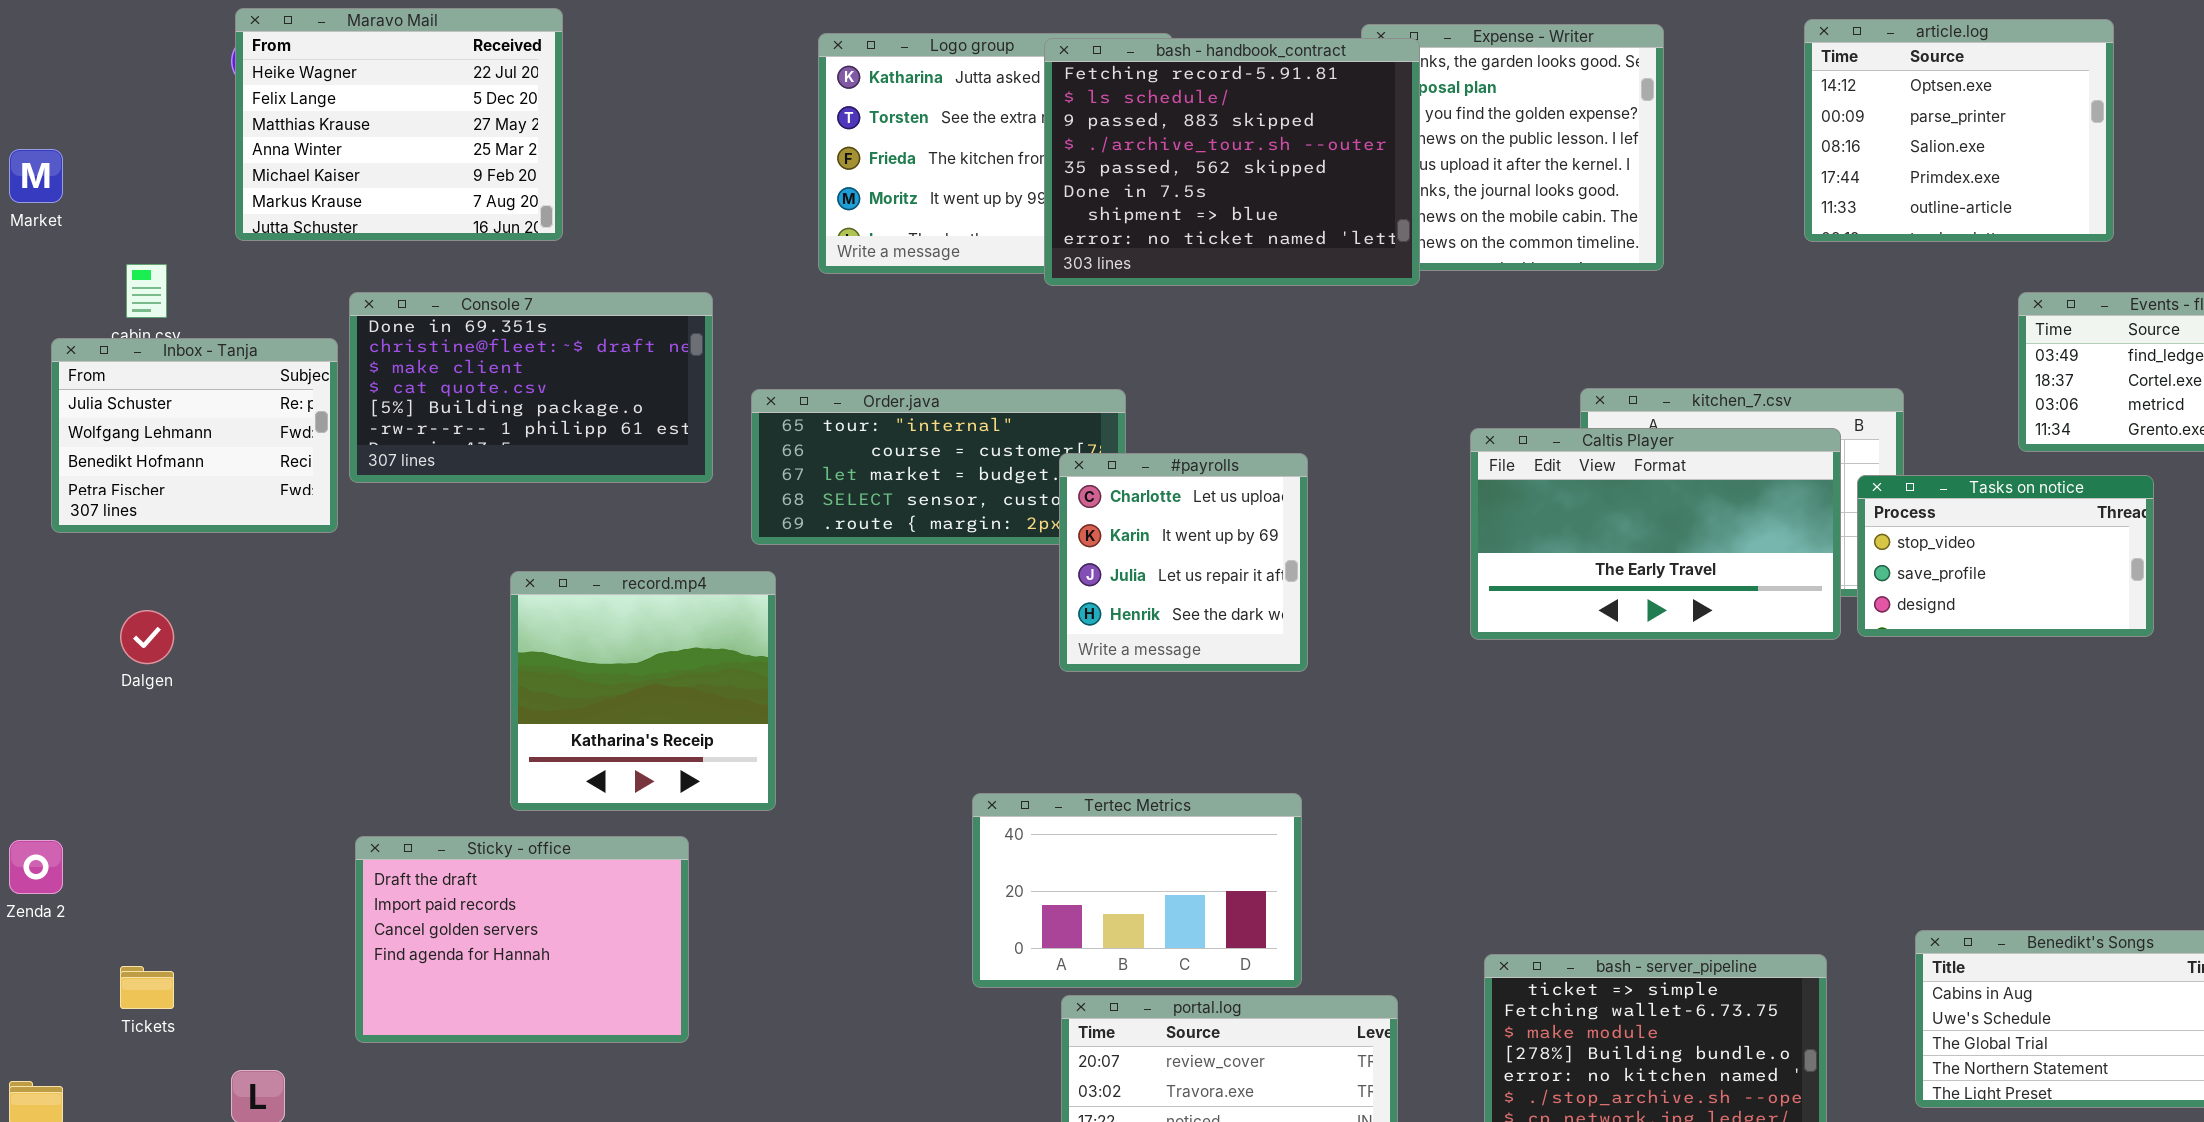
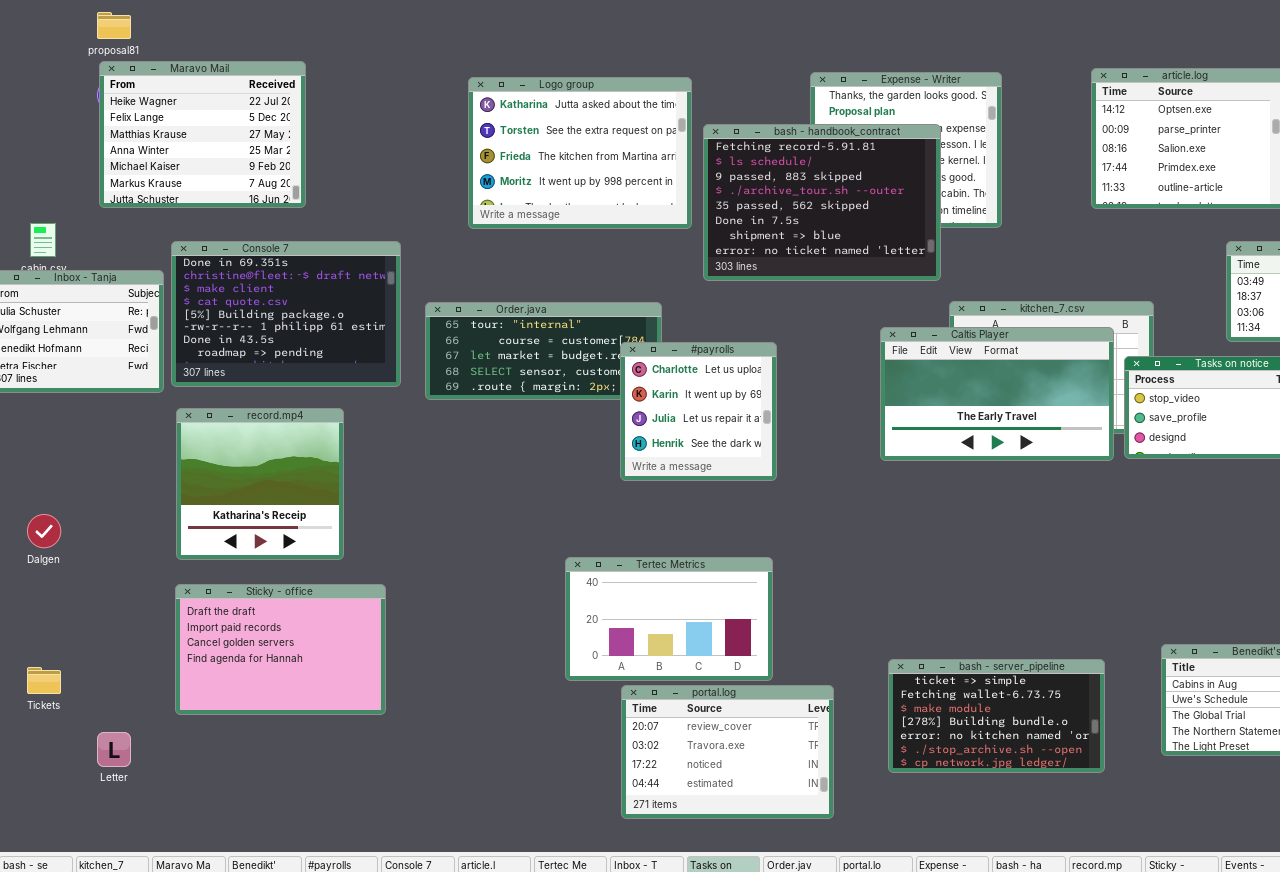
bash - handbook_contract: [1044,38,1420,286] -> [703,124,941,281], moved
Console 7: [349,292,713,483] -> [171,241,401,387], resized
record.mp4: [510,571,776,811] -> [176,408,344,560], moved
Dalgen: [120,610,174,664] -> [27,514,61,548], moved

